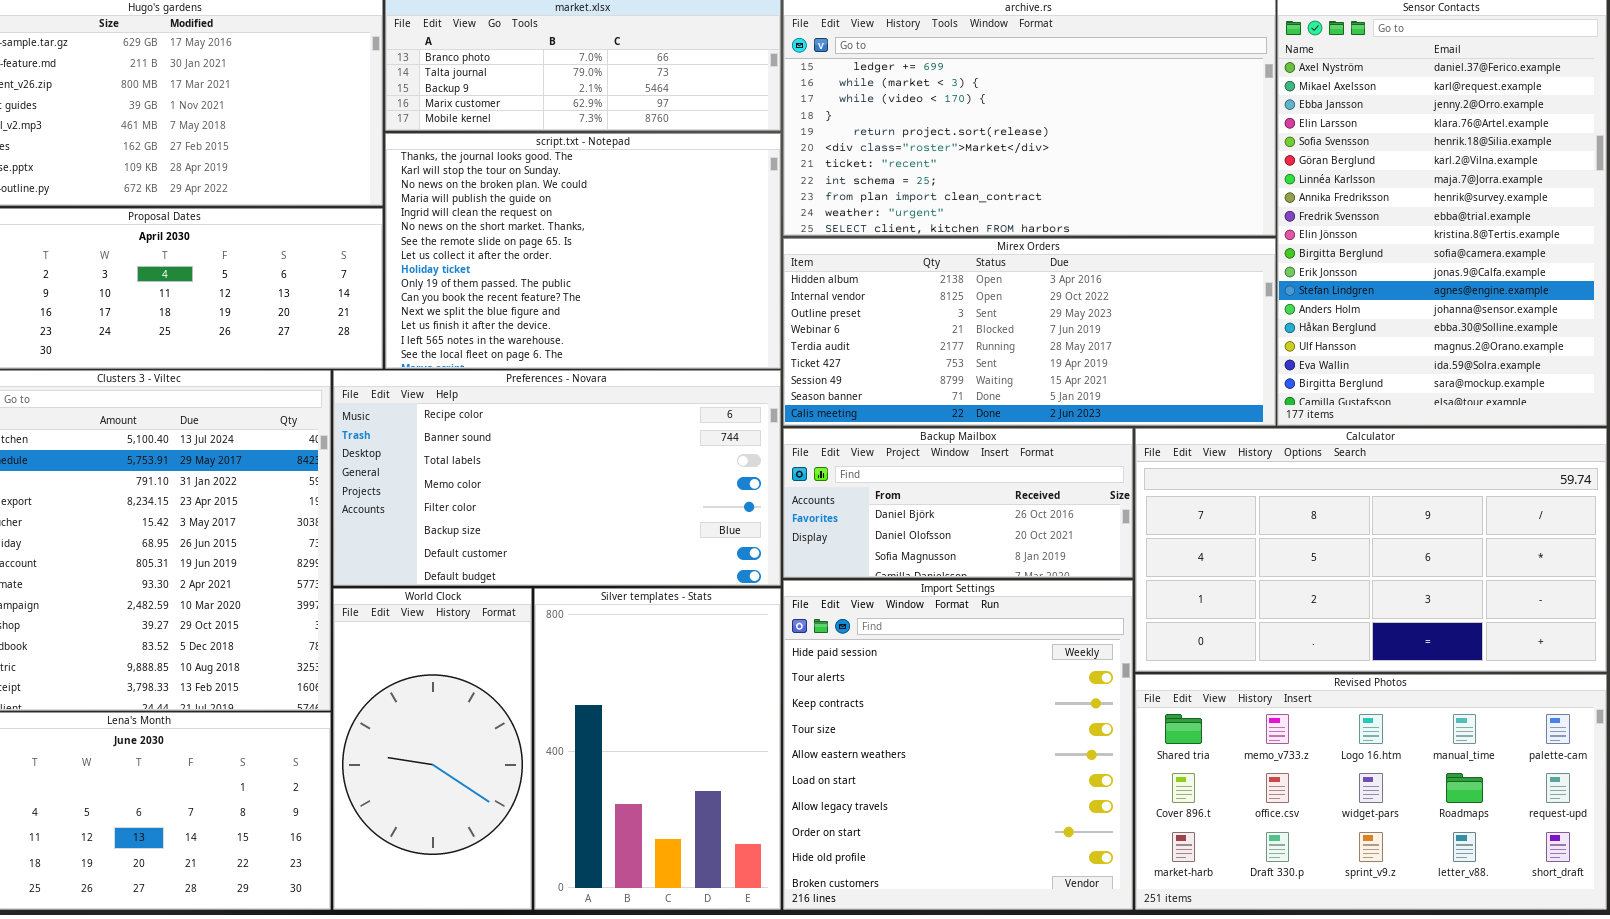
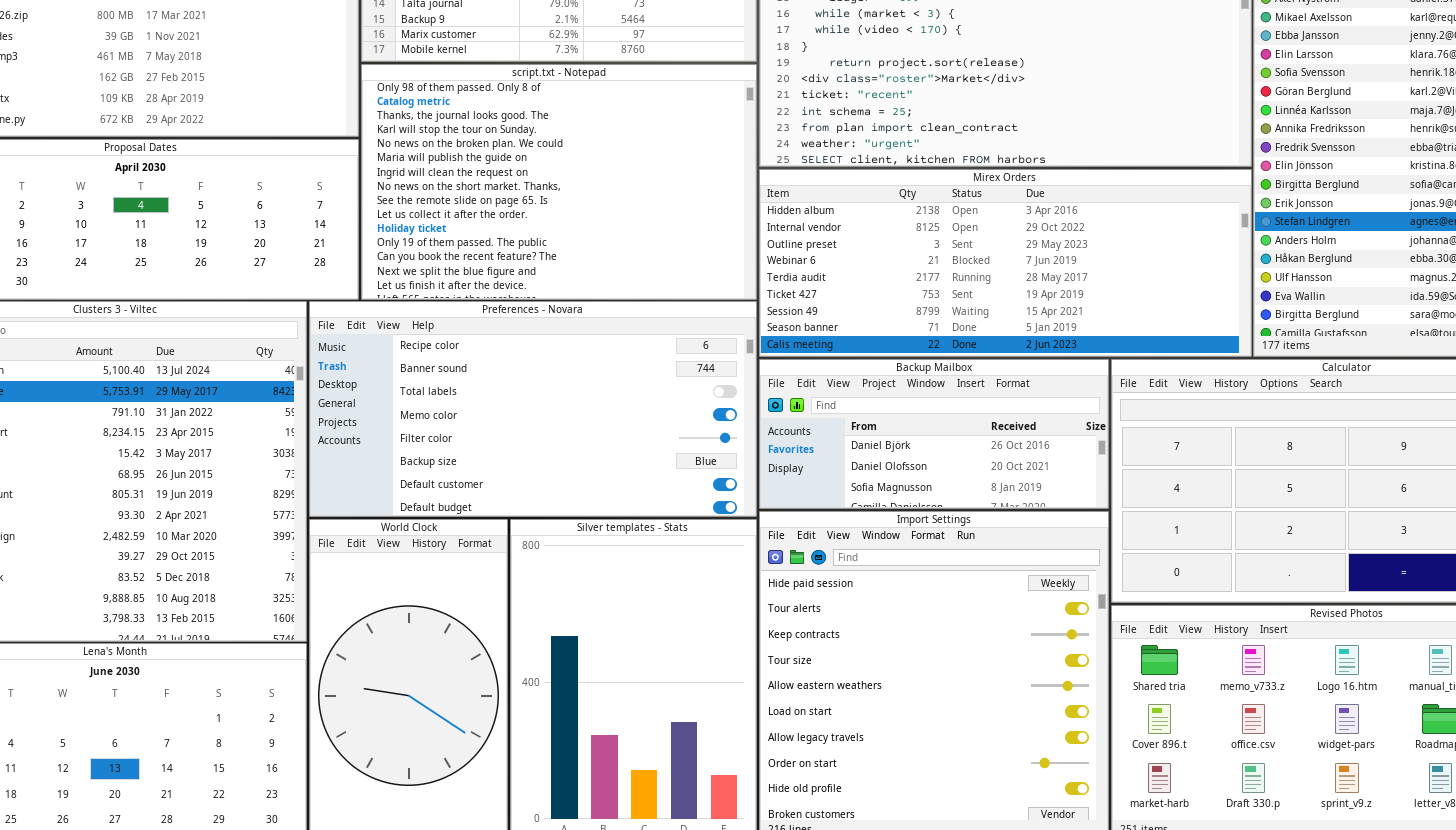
script.txt - Notepad: [385,133,781,369] -> [361,64,757,300], scrolled up 2 rows

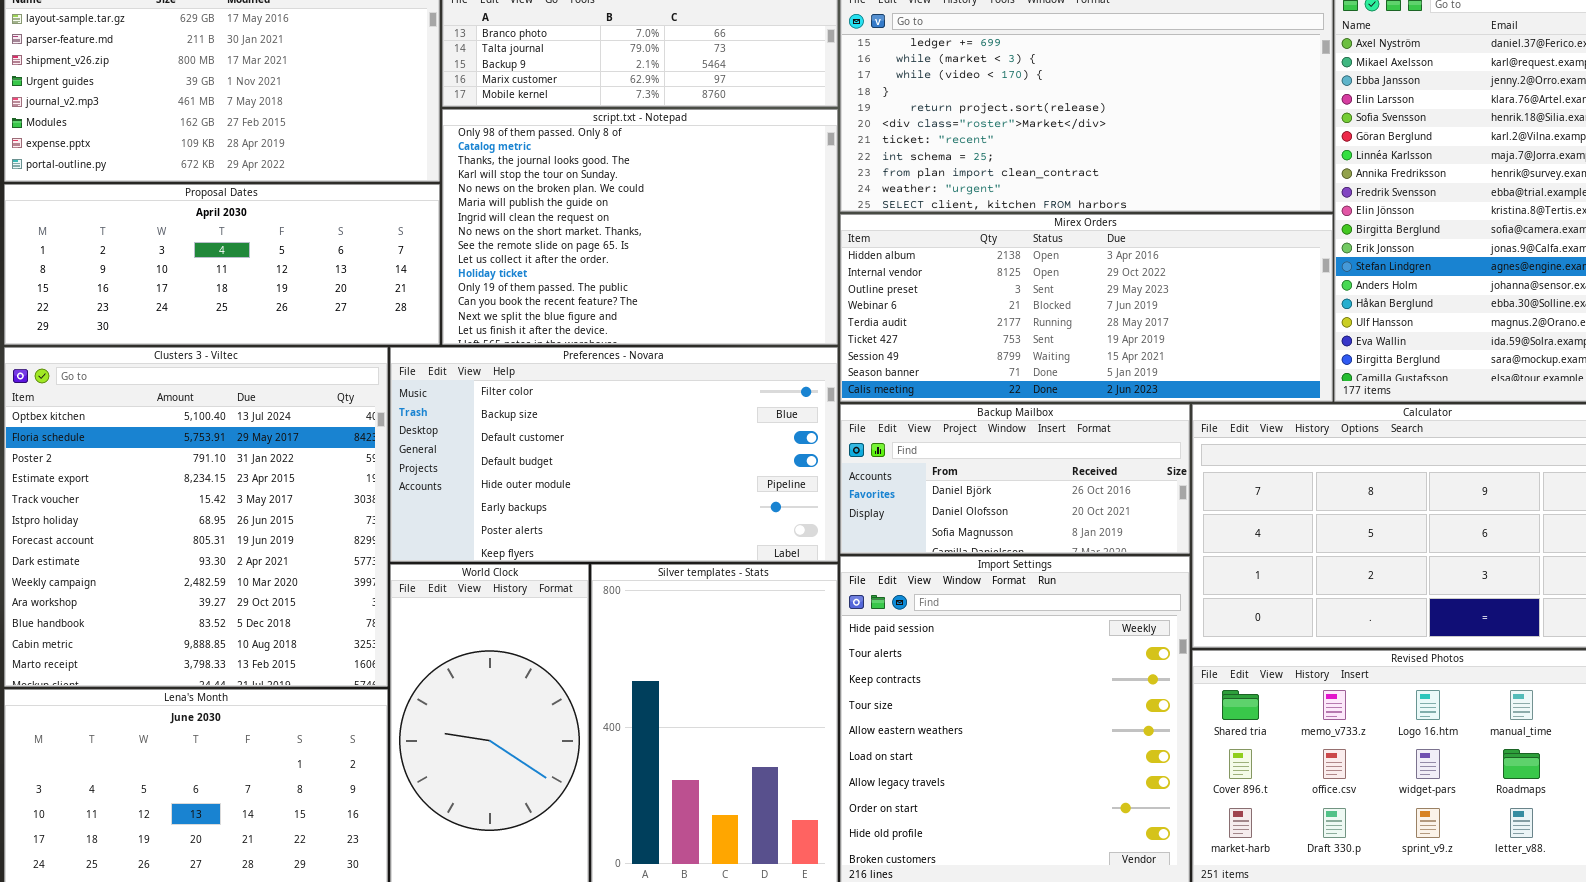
Preferences - Novara: [309,301,757,517] -> [390,347,838,562], scrolled down 4 rows

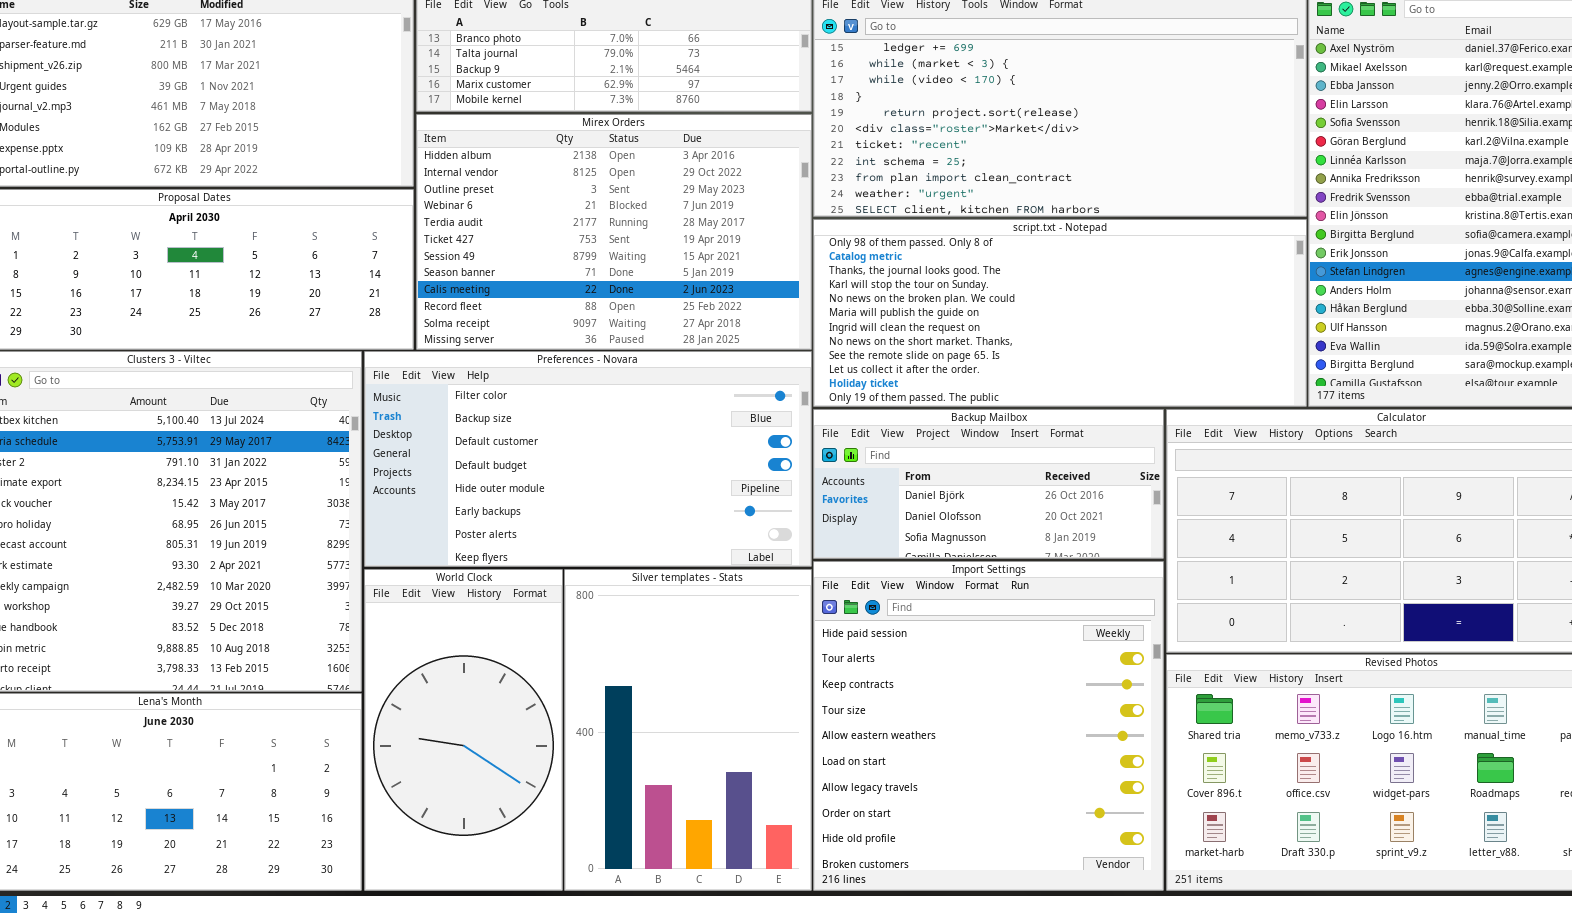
script.txt - Notepad: [442,109,838,345] -> [813,219,1307,407], moved, resized
Mirex Orders: [840,214,1333,402] -> [416,114,812,350], moved, resized

